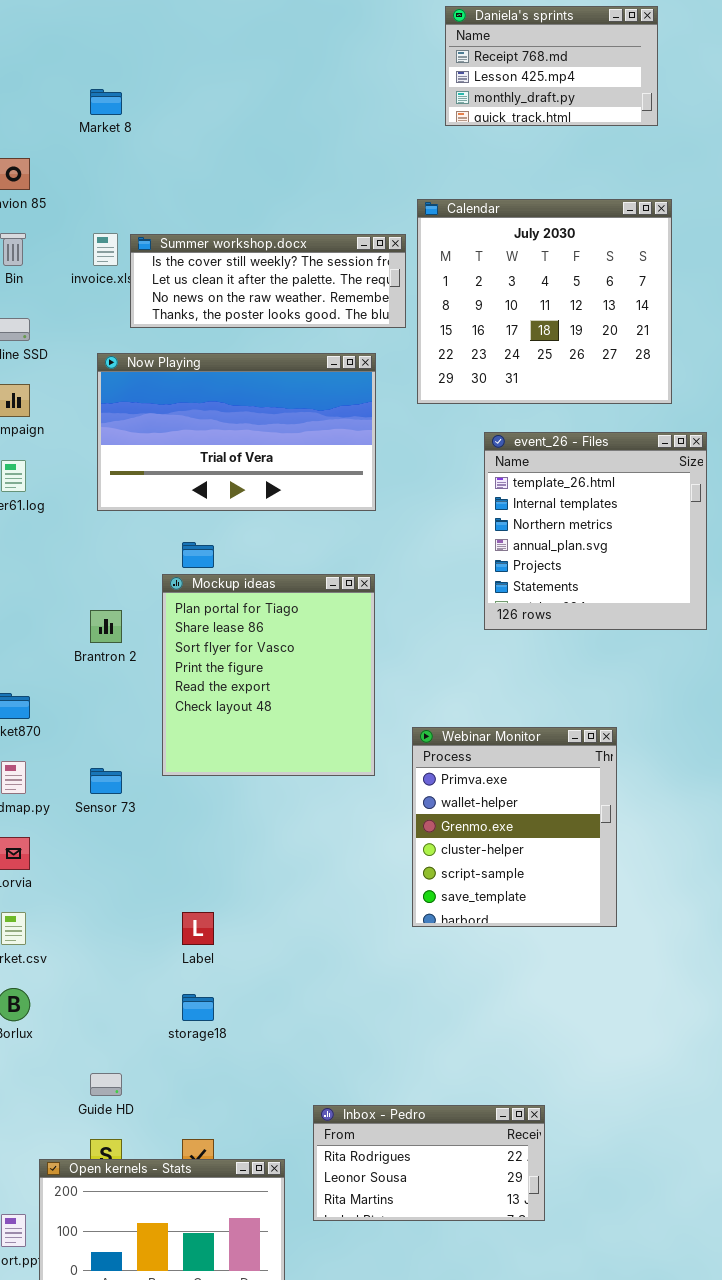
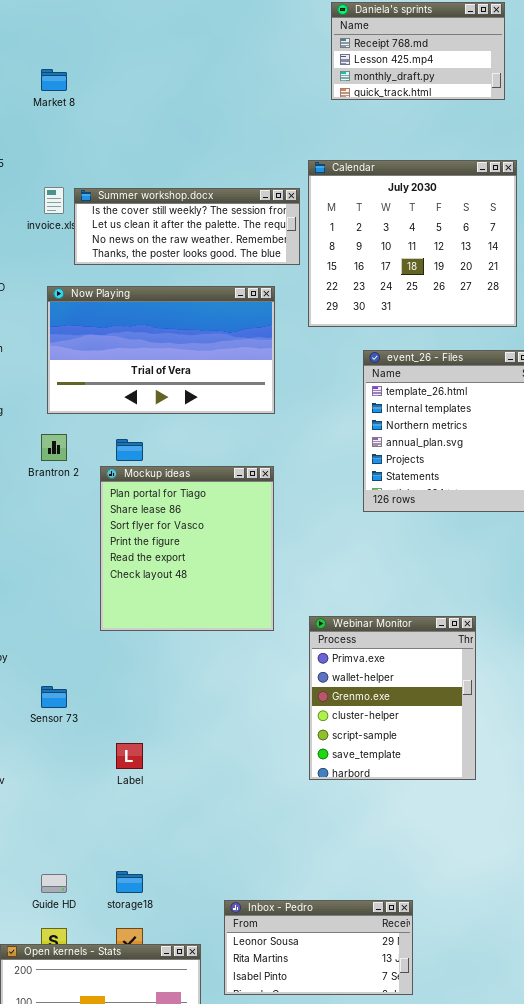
Brantron 2: [90,610,122,643] -> [41,434,67,461], moved
Webinar Monitor: [412,727,617,927] -> [309,616,476,780], moved
Sensor 73: [90,768,122,794] -> [41,686,67,708], moved
storage18: [182,994,214,1021] -> [116,871,143,893], moved
Inbox - Pedro: [313,1105,545,1221] -> [224,900,413,995], scrolled down 1 row

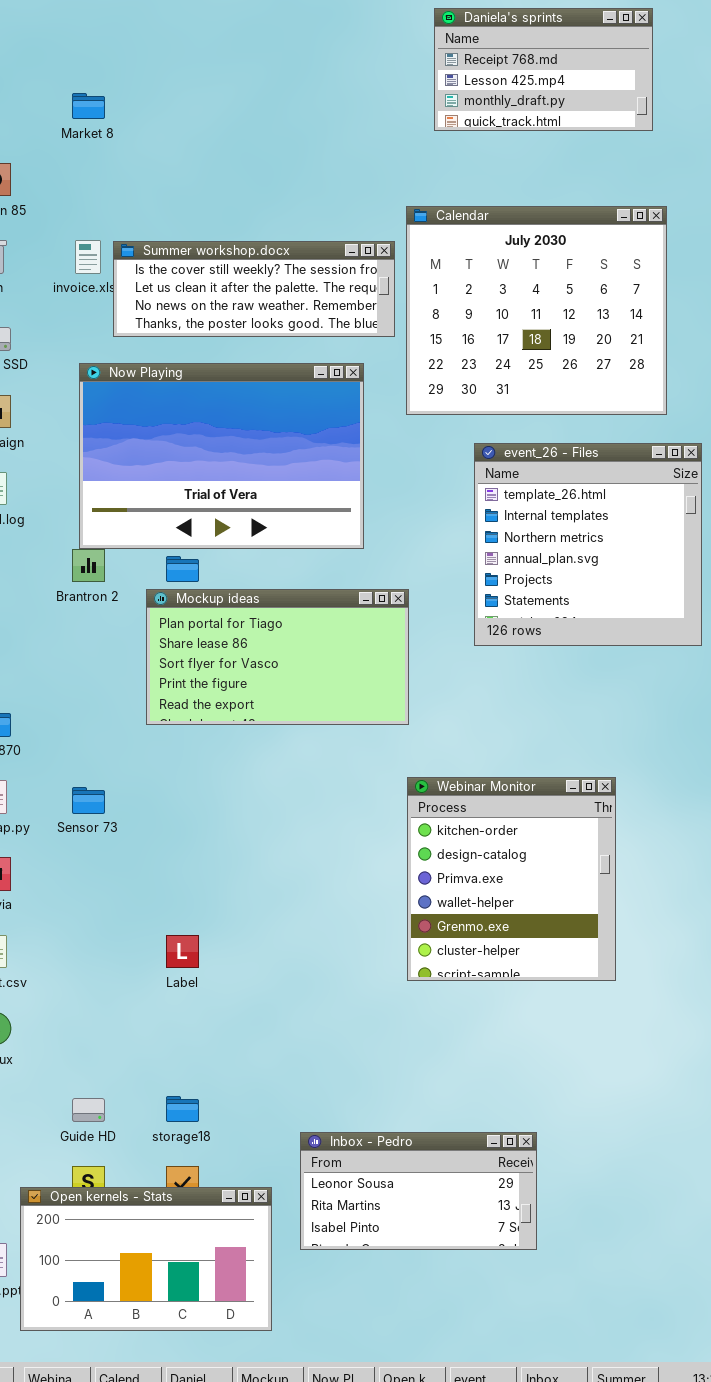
Now Playing: [47,286,275,414] -> [79,363,364,549], resized
Mockup ideas: [100,466,274,631] -> [146,589,409,725], resized
Webinar Monitor: [309,616,476,780] -> [407,777,616,981], scrolled up 2 rows
Sensor 73: [41,686,67,708] -> [72,787,105,814], moved

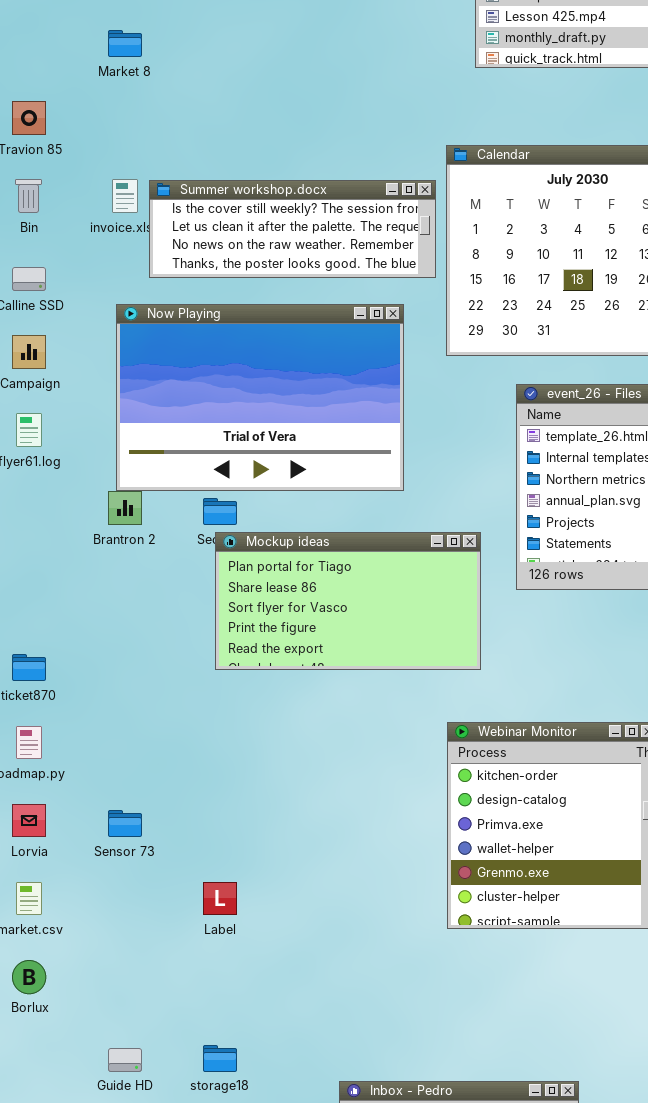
Mockup ideas: [146,589,409,725] -> [215,532,481,670], moved
Sensor 73: [72,787,105,814] -> [108,810,142,837], moved

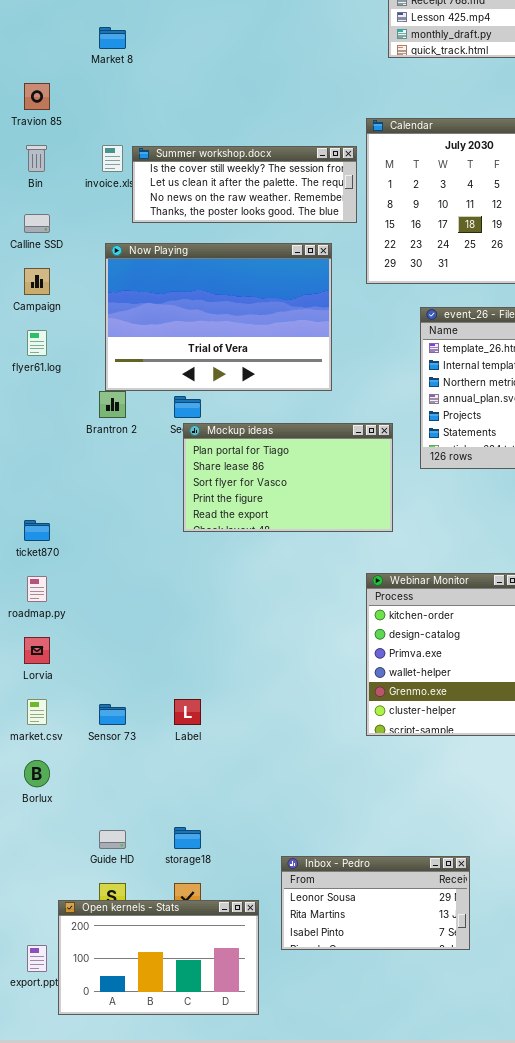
Sensor 73: [108,810,142,837] -> [99,704,126,725], moved

